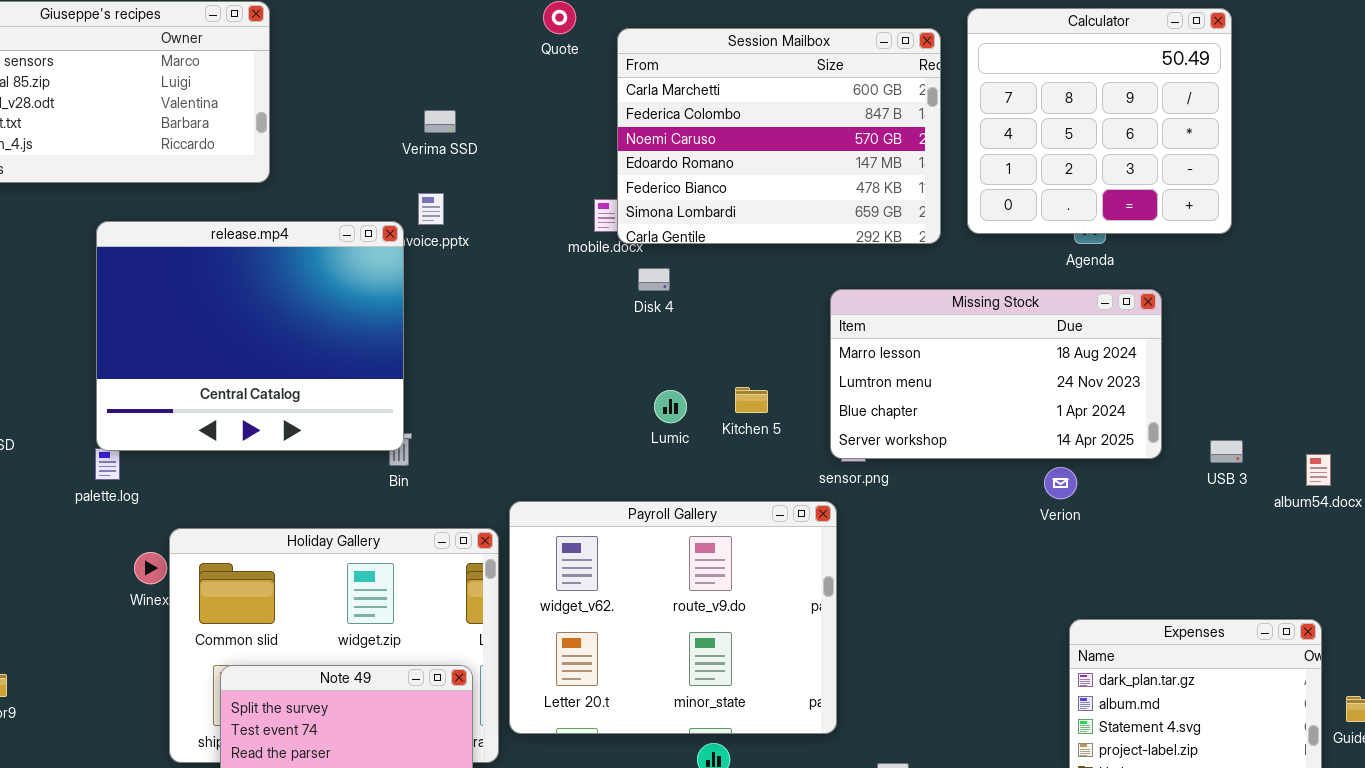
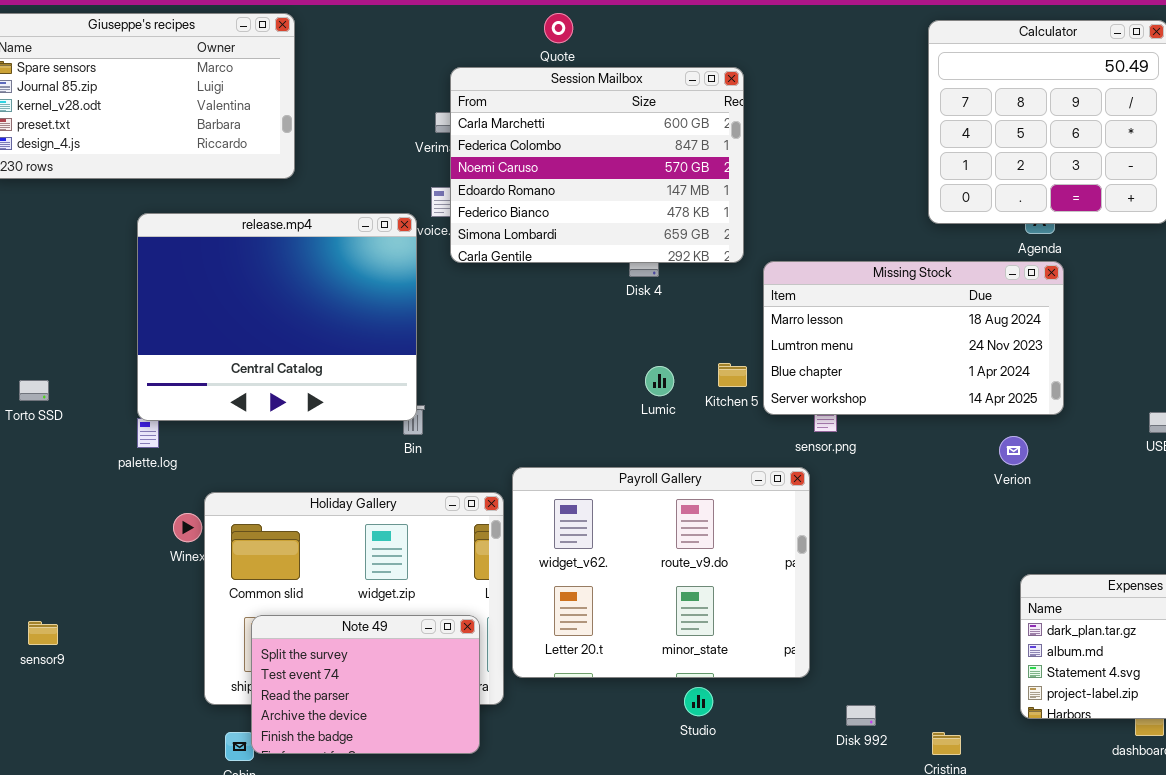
Session Mailbox: [617,28,941,244] -> [450,67,744,263], moved
Missing Stock: [830,289,1162,459] -> [763,261,1064,415], moved

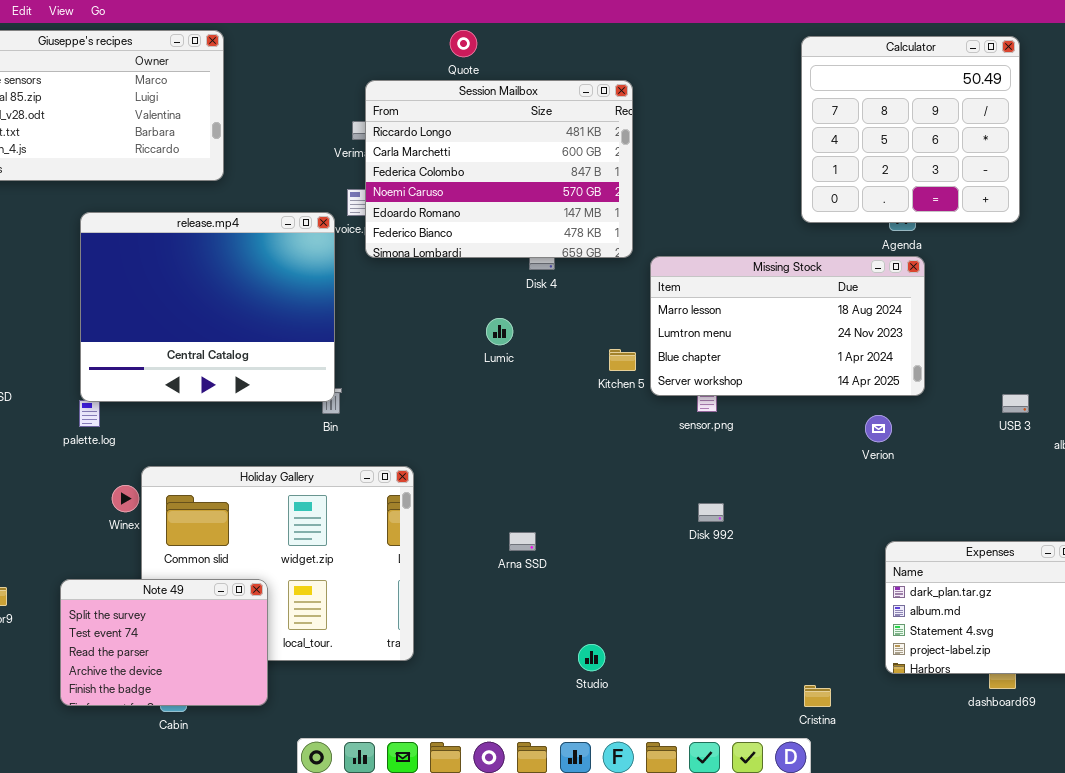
Session Mailbox: [450,67,744,263] -> [365,80,633,258], scrolled up 1 row
Lumic: [645,366,674,396] -> [486,318,513,345], moved
Payroll Gallery: [512,467,810,678] -> none, closed
Note 49: [251,615,480,754] -> [60,579,268,706], moved
Disk 992: [846,705,876,726] -> [698,503,724,522], moved

